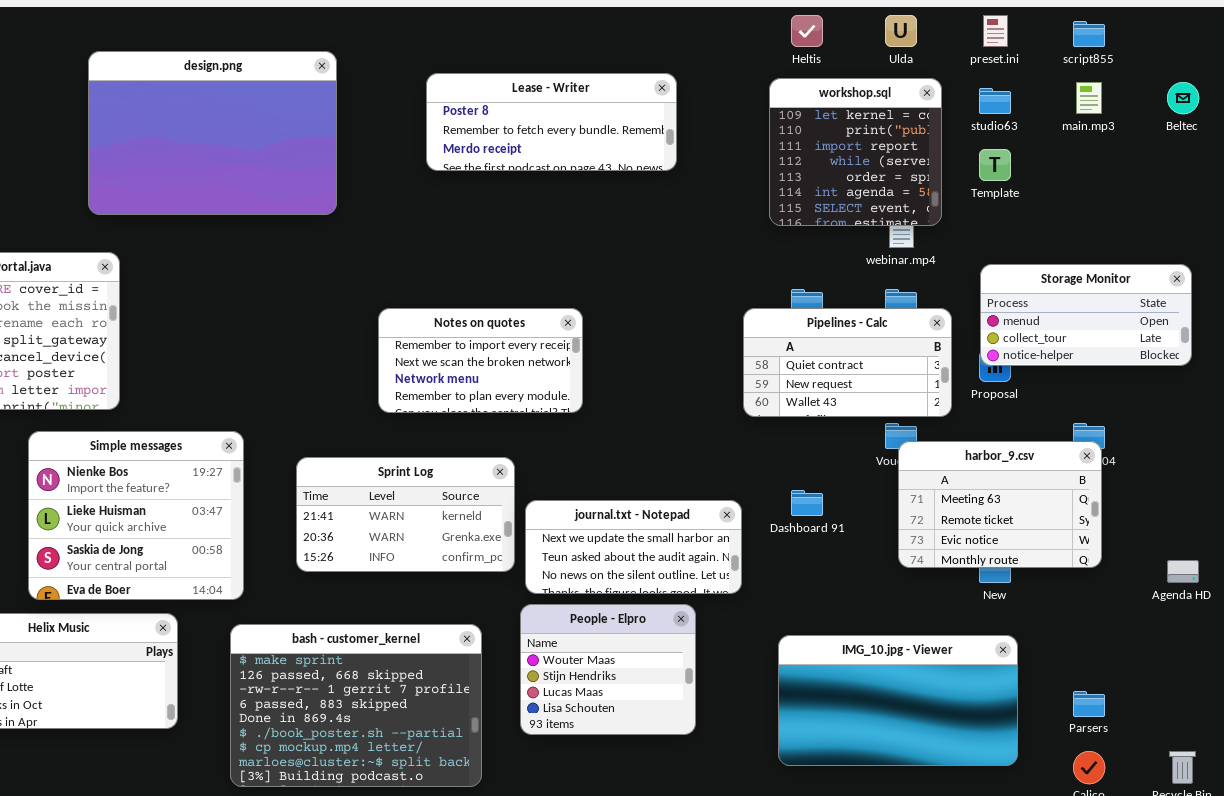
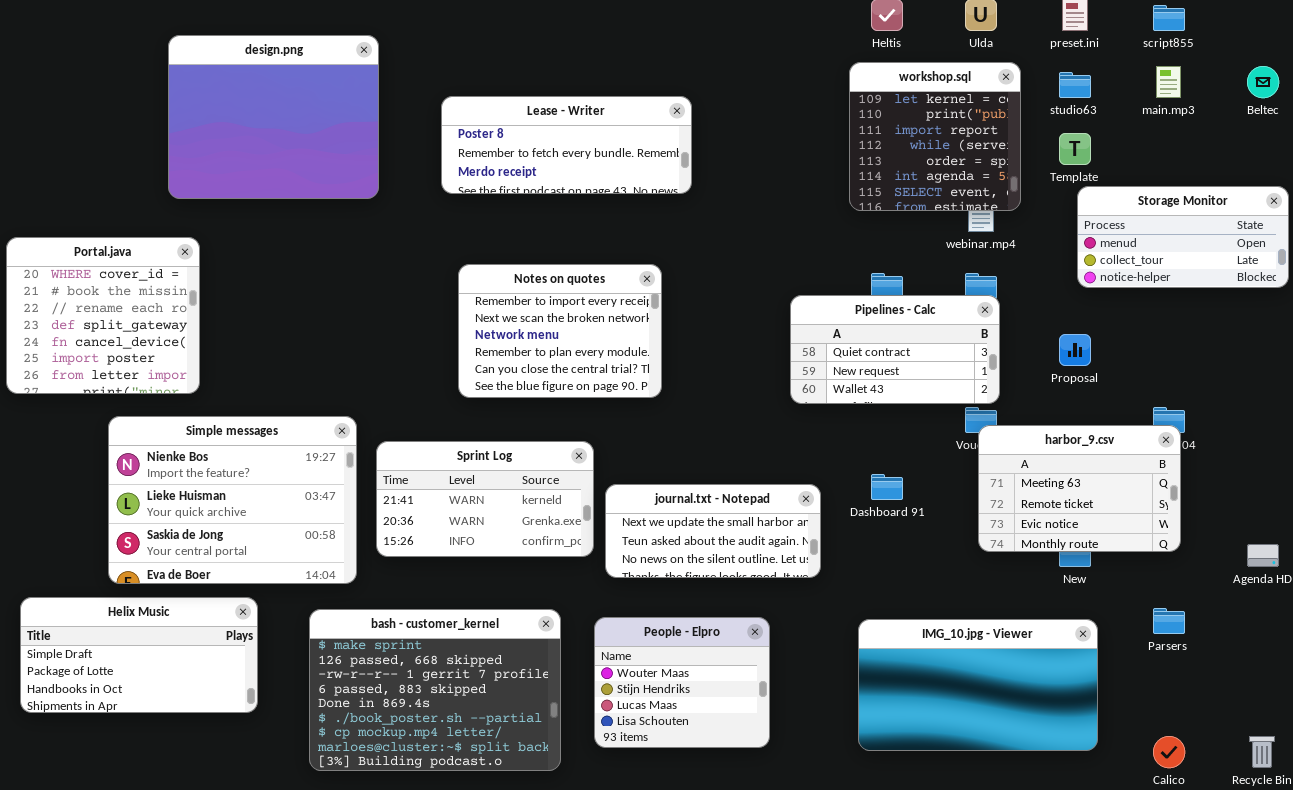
design.png: [88,51,337,215] -> [168,35,379,199], resized
Lease - Writer: [426,73,677,171] -> [441,96,692,194], moved
Storage Monitor: [980,264,1192,366] -> [1077,186,1289,288], moved
Notes on quotes: [378,308,583,413] -> [458,264,662,398], resized
Pipelines - Calc: [743,308,952,417] -> [790,295,1000,404], moved
Simple messages: [28,431,244,600] -> [108,416,357,584], resized
People - Elpro: [520,604,696,735] -> [594,617,770,748], moved
Parsers: [1073,691,1105,717] -> [1153,608,1185,634], moved

